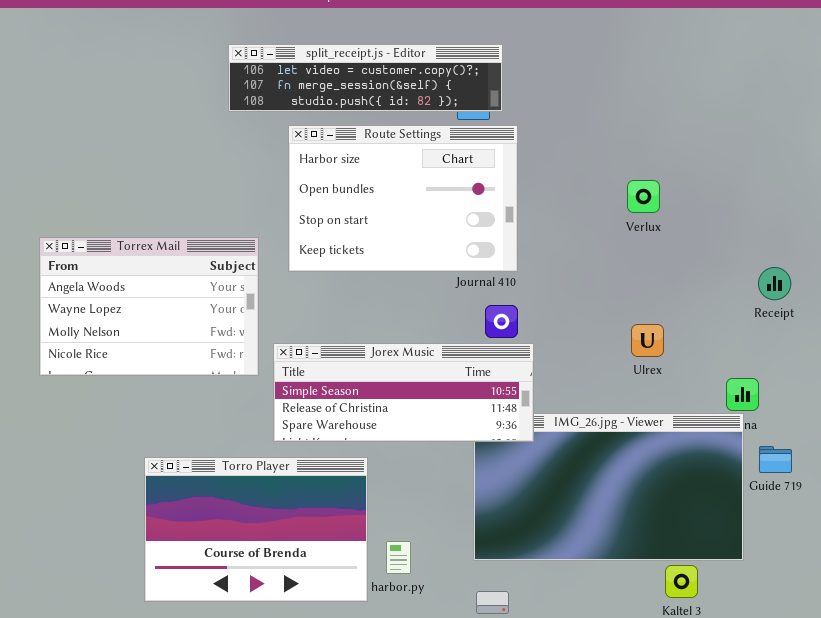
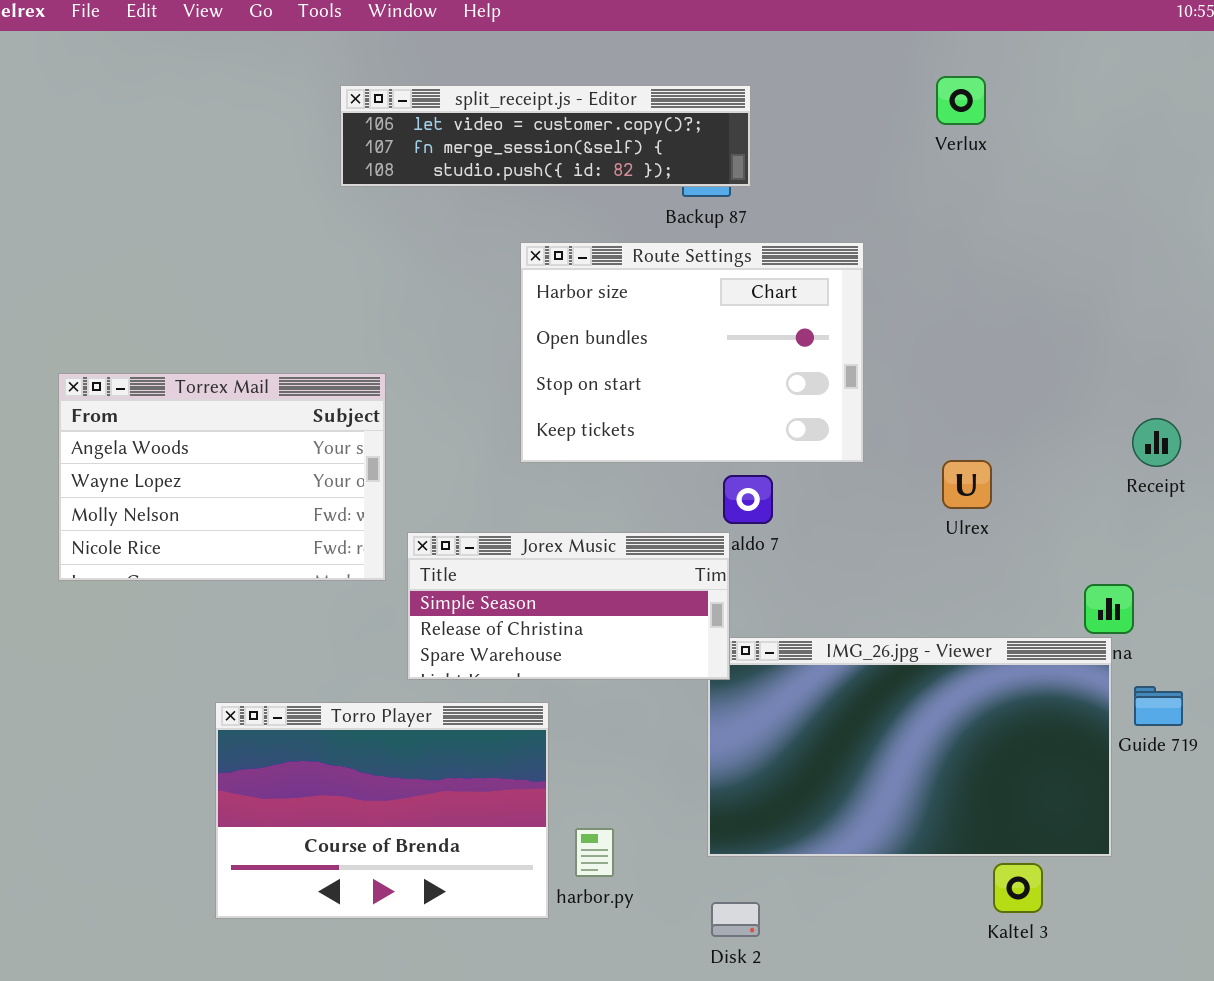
Route Settings: [288,125,518,272] -> [520,242,864,463], moved
Verlux: [627,180,660,213] -> [936,76,986,125], moved
Ulrex: [631,324,664,357] -> [942,460,992,509], moved
Jorex Music: [273,343,534,442] -> [407,532,730,680], resized

